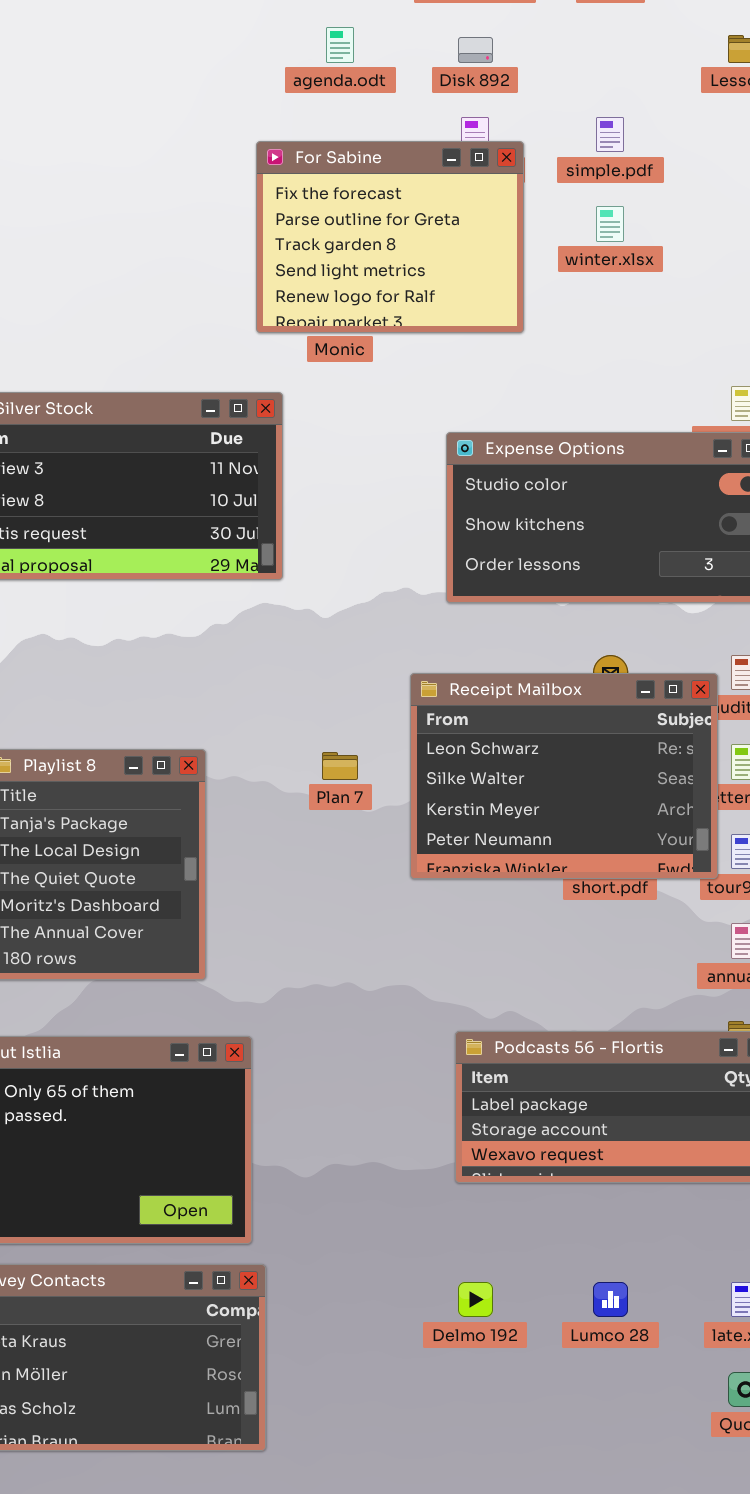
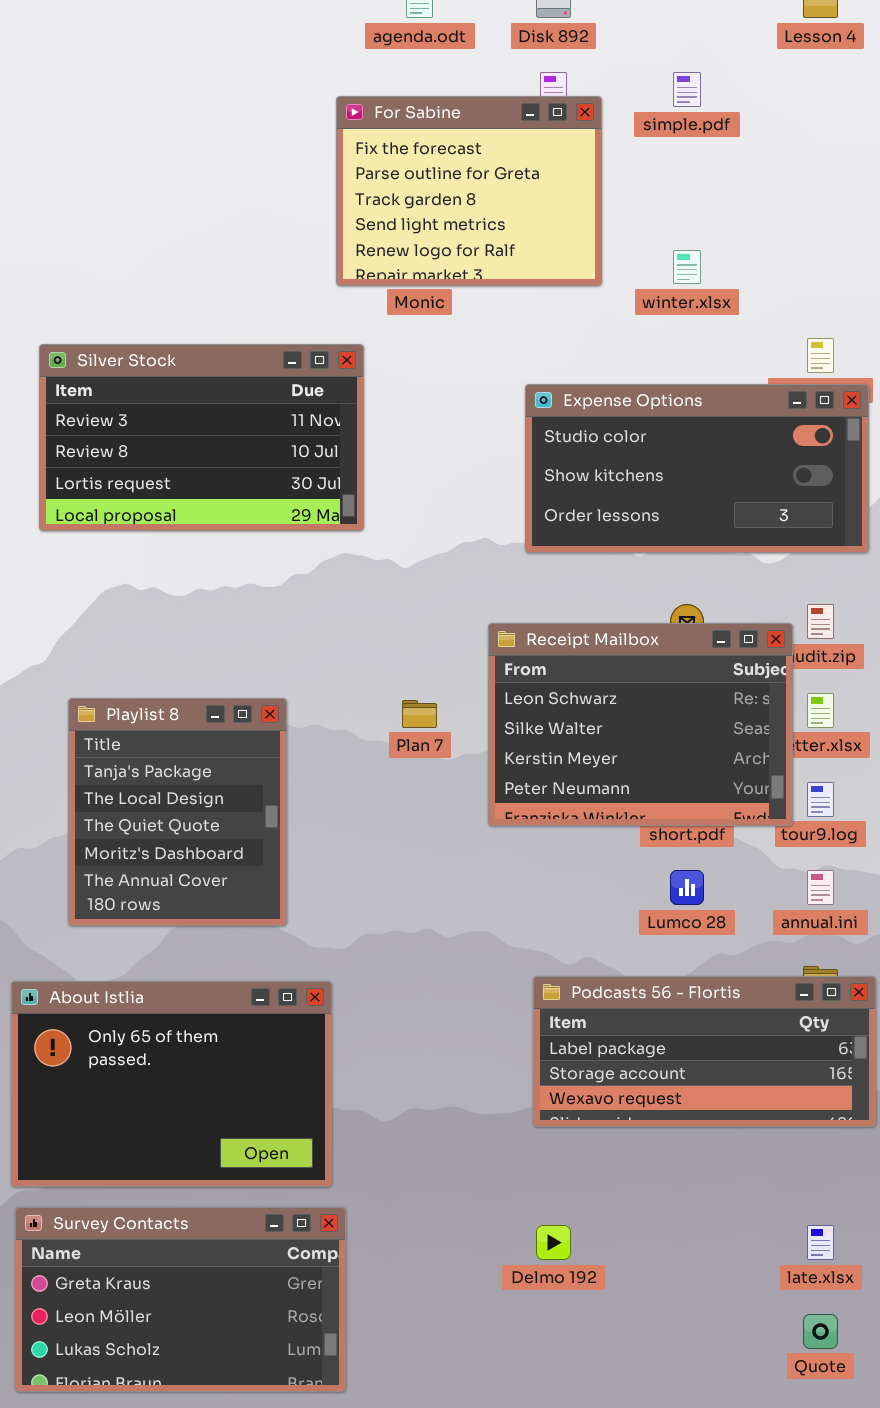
winter.xlsx: [596,206,624,242] -> [673,250,701,284], moved
Lumco 28: [593,1282,628,1317] -> [670,870,704,905], moved

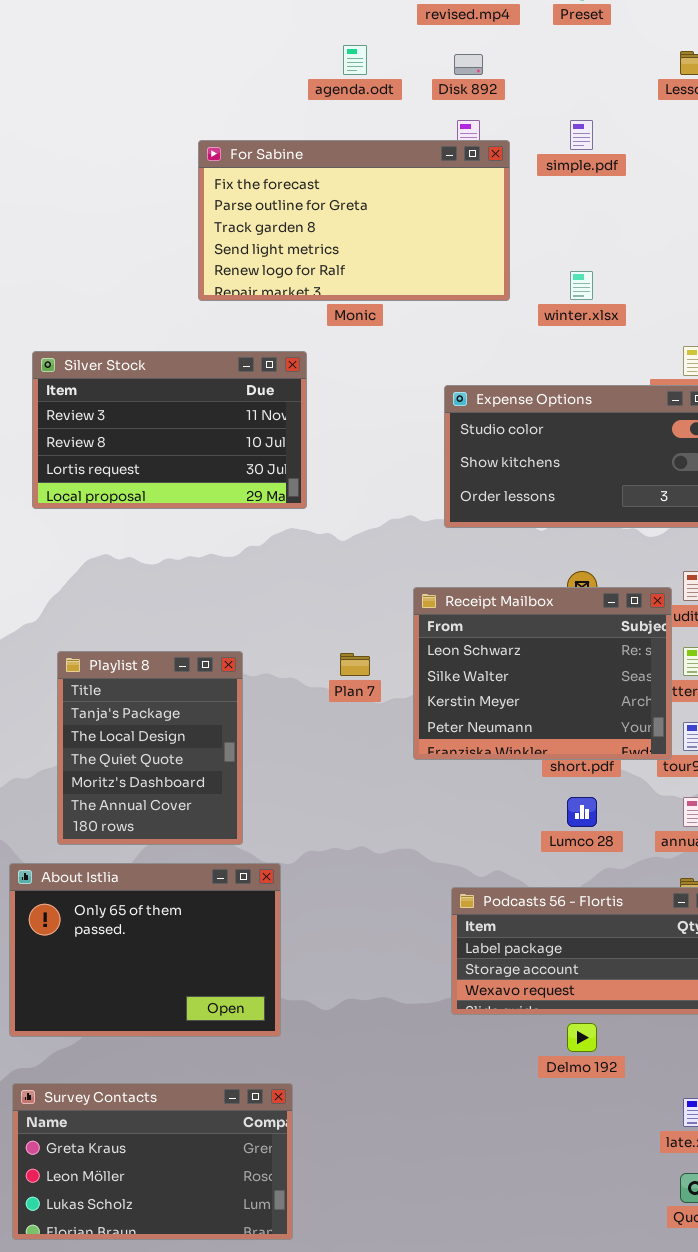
For Sabine: [336,96,602,286] -> [198,140,510,301], resized
About Istlia: [11,981,332,1187] -> [9,863,281,1037], moved
Delmo 192: [536,1225,571,1260] -> [567,1023,597,1052], moved

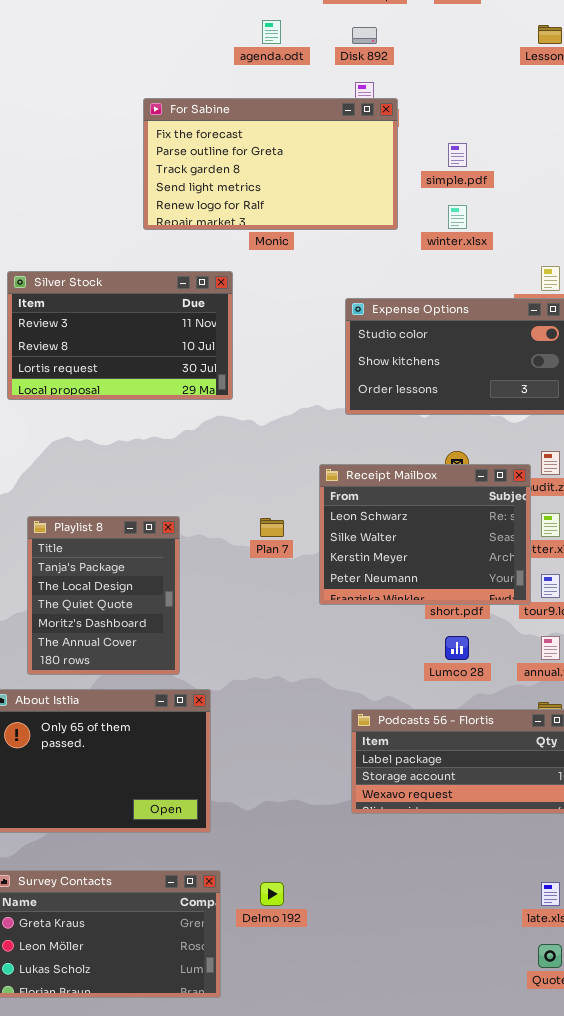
simple.pdf: [570,120,593,150] -> [448,143,467,167], moved
Delmo 192: [567,1023,597,1052] -> [260,882,284,906], moved

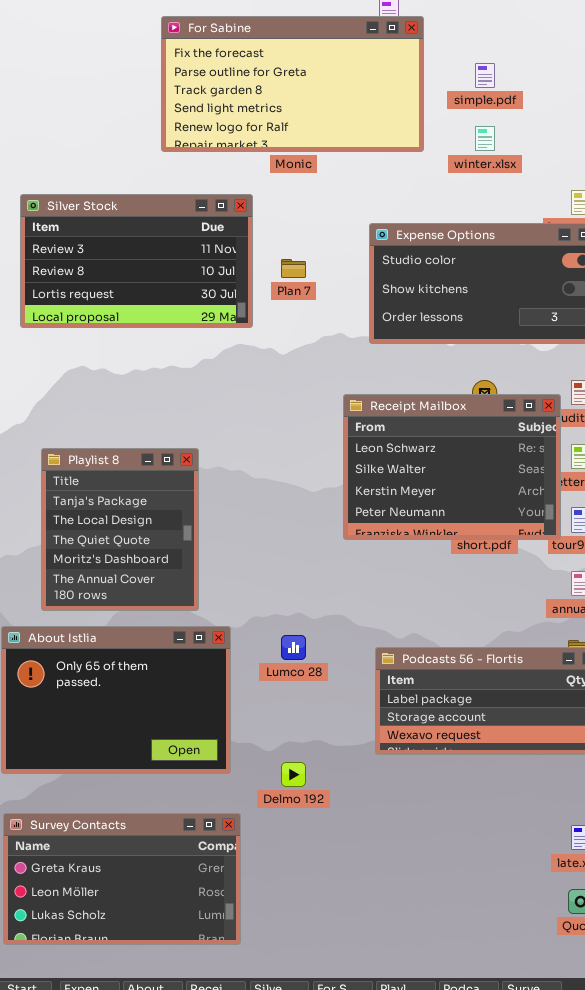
Plan 7: [260,518,284,537] -> [281,259,306,278], moved
Lumco 28: [445,636,469,660] -> [281,635,306,660], moved
Delmo 192: [260,882,284,906] -> [281,762,306,787], moved

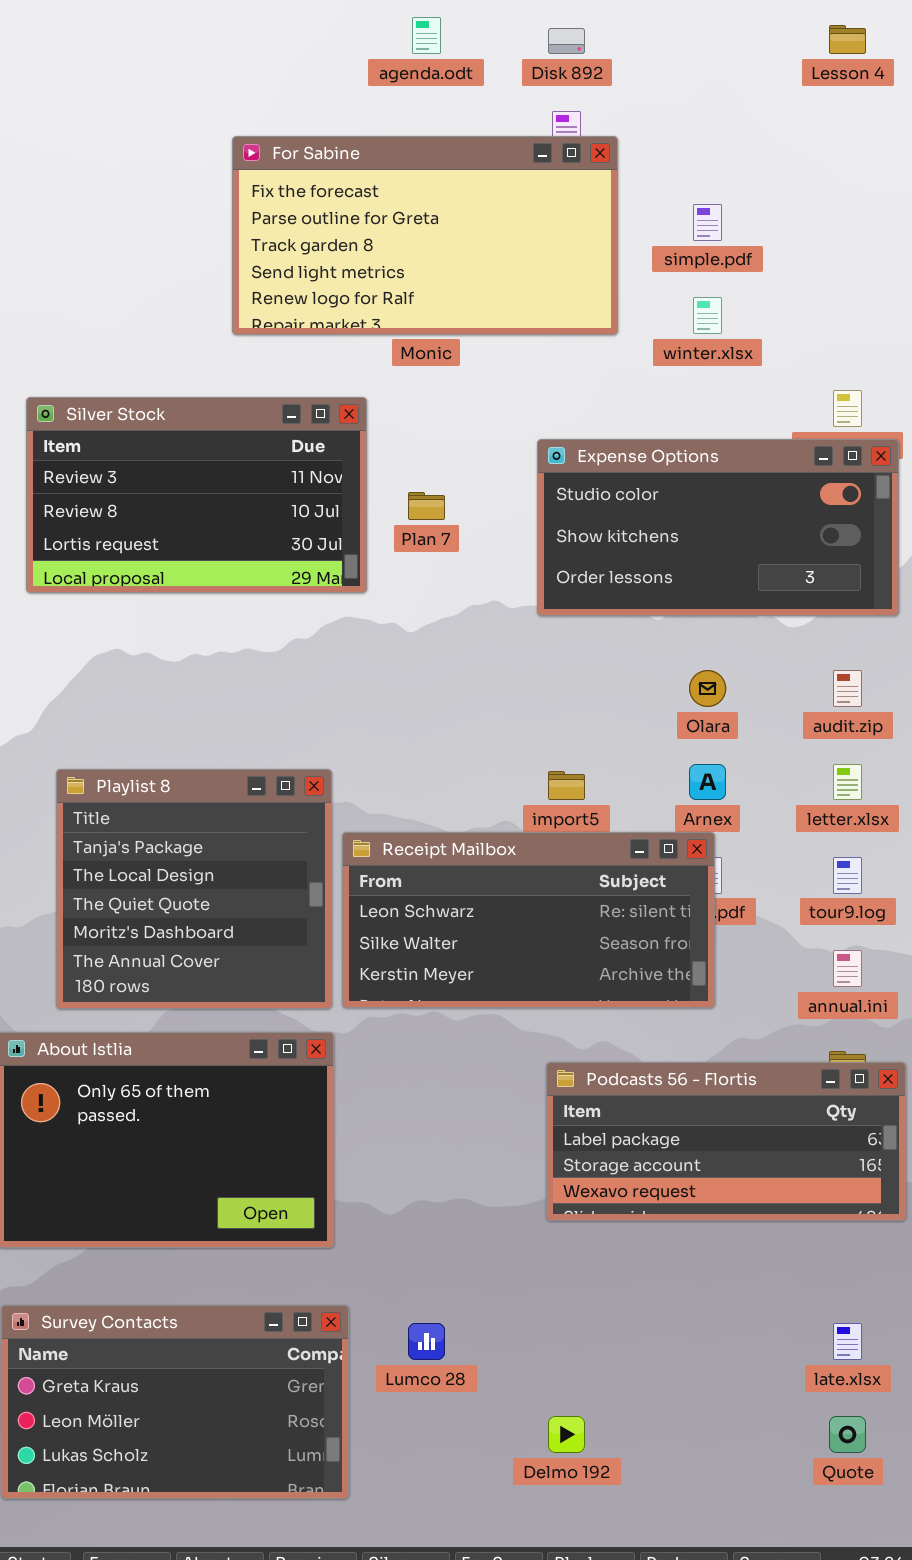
Receipt Mailbox: [343,394,561,540] -> [342,832,715,1008], moved, resized
Playlist 8: [41,448,199,611] -> [56,769,332,1009], resized
Lumco 28: [281,635,306,660] -> [408,1323,445,1360], moved
Delmo 192: [281,762,306,787] -> [548,1416,585,1453], moved

